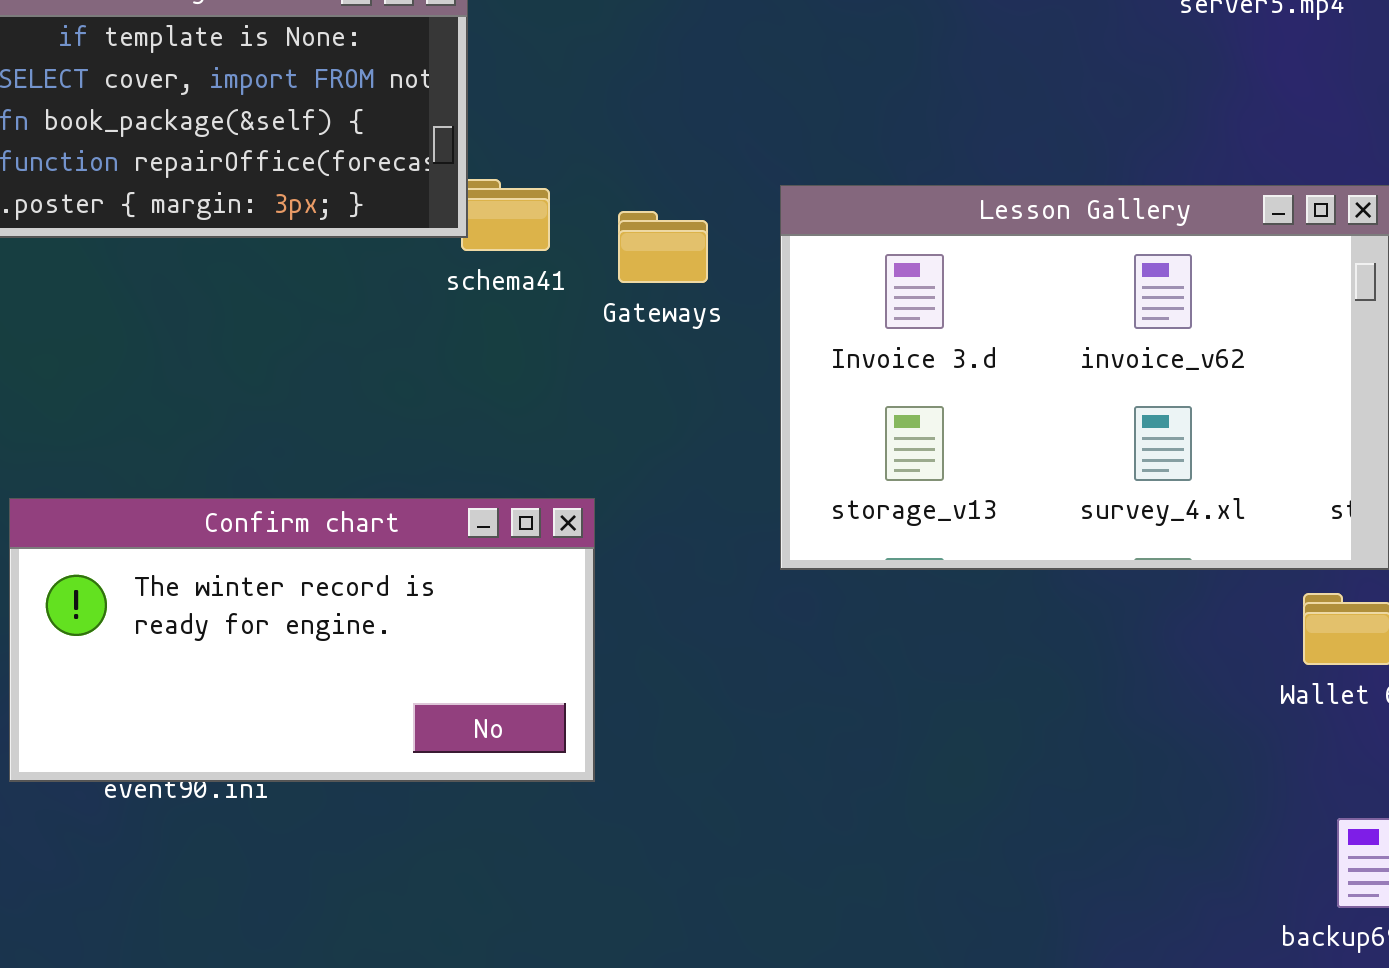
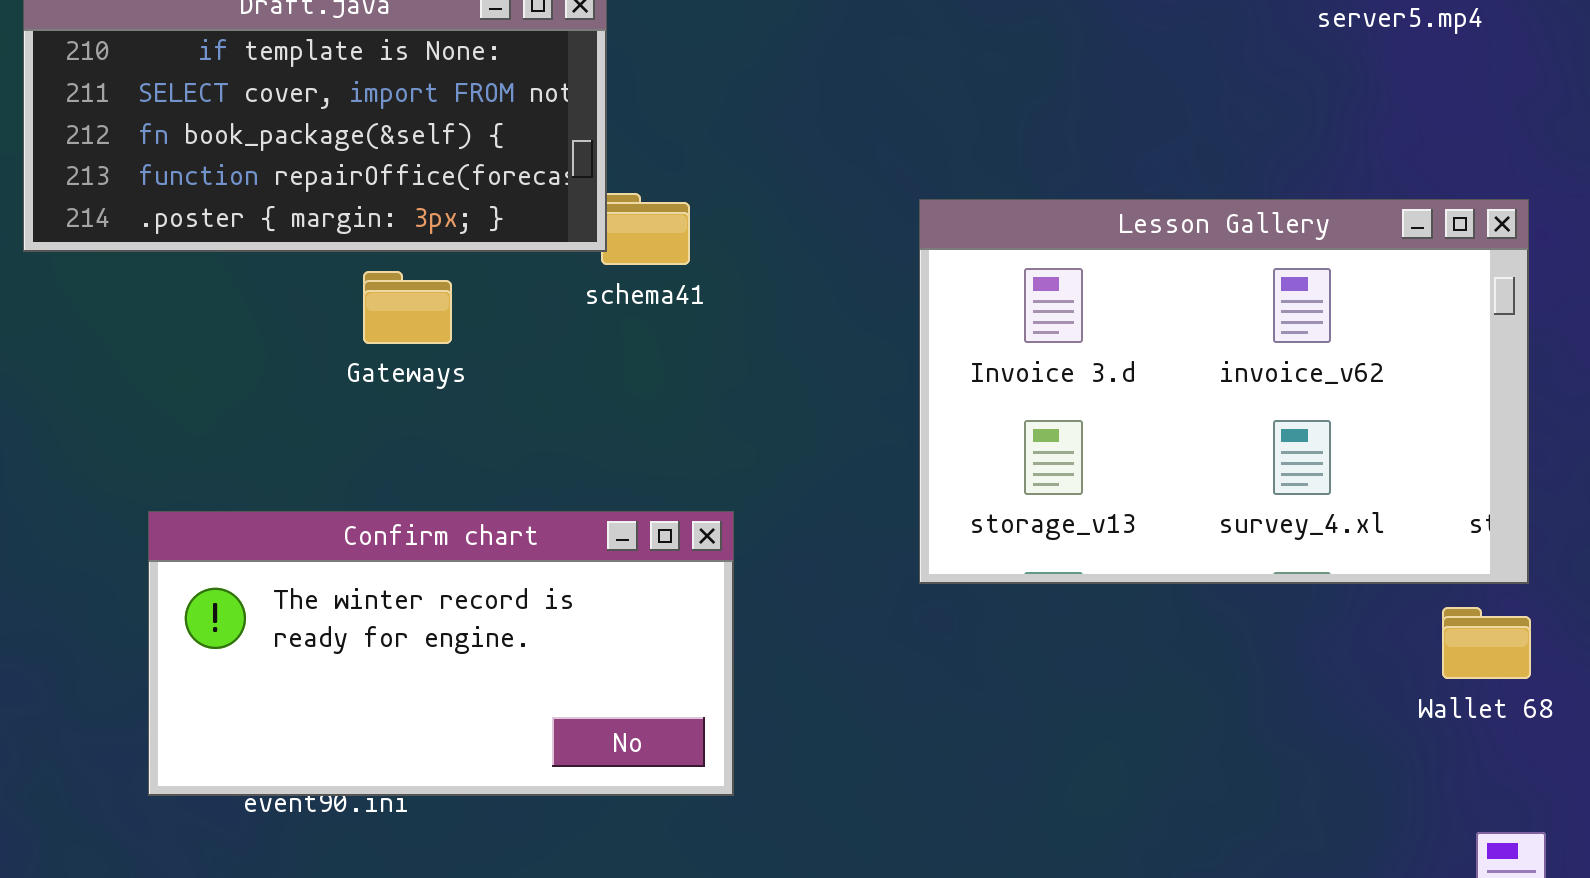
Gateways: [618,211,708,283] -> [363,271,452,344], moved

